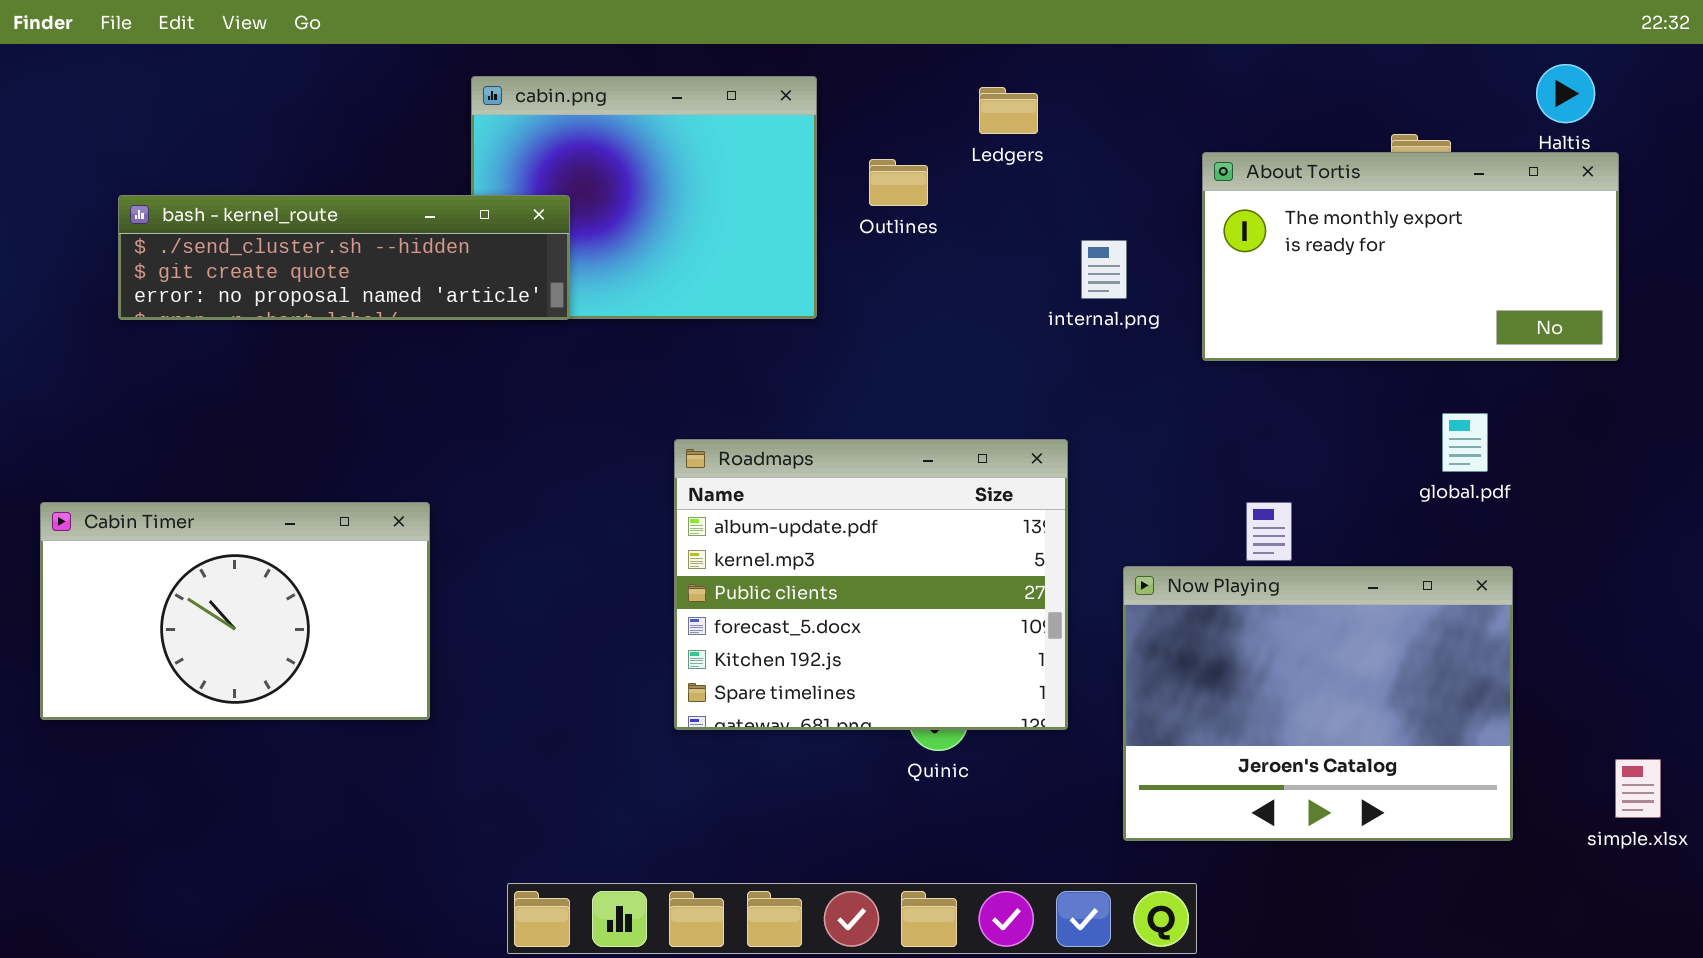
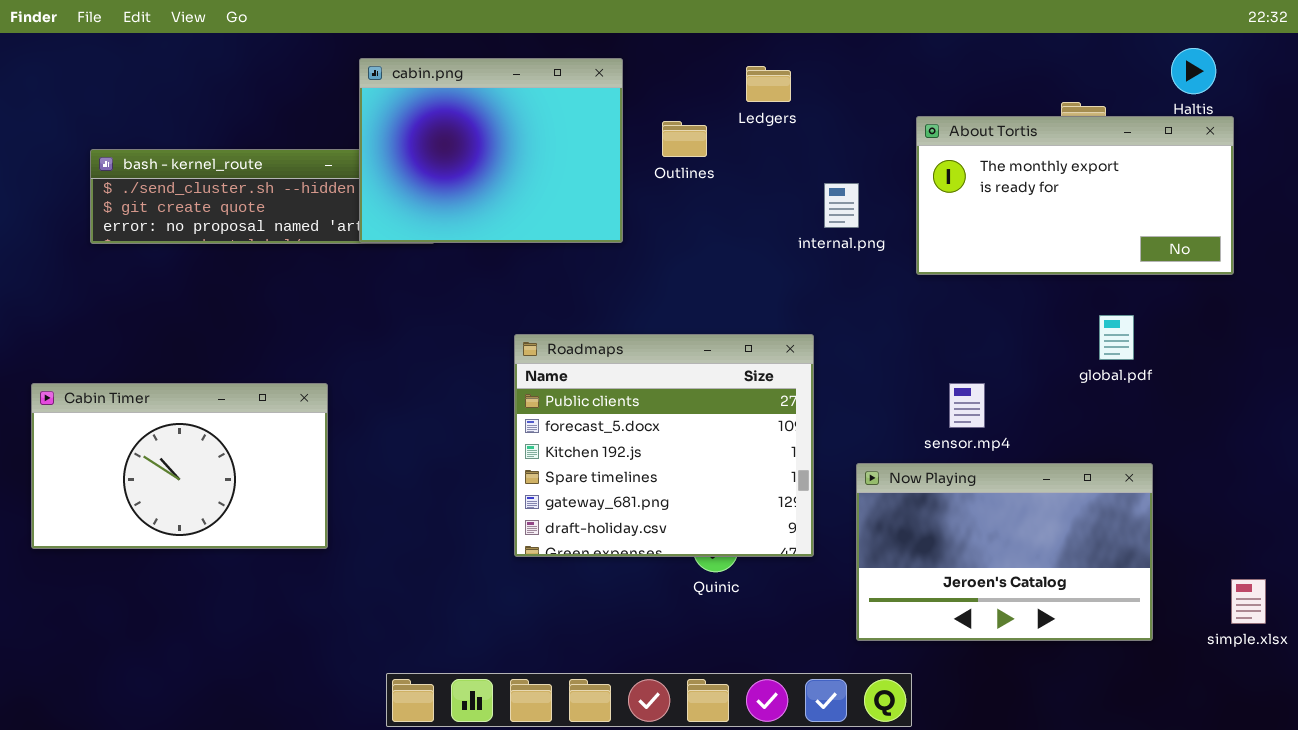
cabin.png: [471,76,817,319] -> [359,58,623,243], raised
Roadmaps: [674,439,1068,730] -> [514,334,814,557], scrolled down 2 rows
Now Playing: [1123,566,1513,841] -> [856,463,1153,641], resized

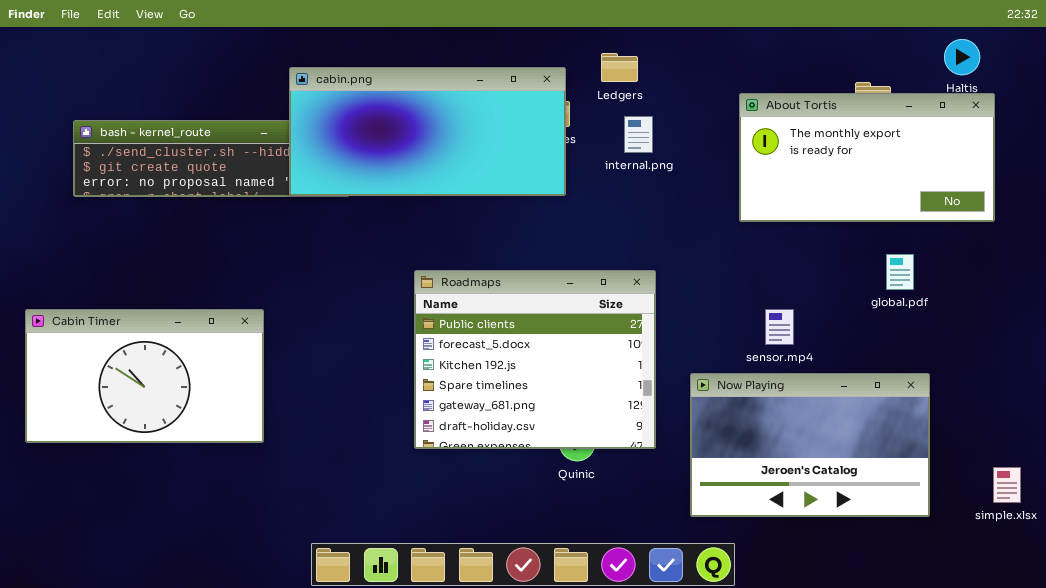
cabin.png: [359,58,623,243] -> [289,67,566,196], resized
internal.png: [824,183,859,228] -> [624,116,653,153], moved

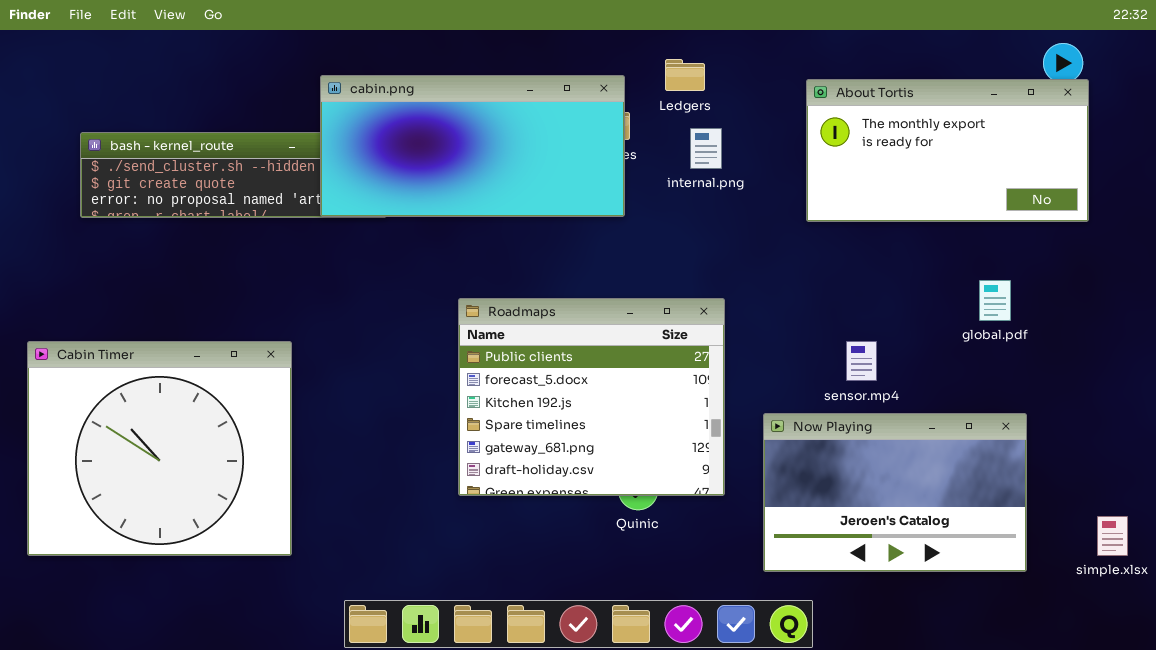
About Tortis: [739,93,995,222] -> [806,79,1089,222], moved
Cabin Timer: [25,309,264,443] -> [27,341,292,556], resized

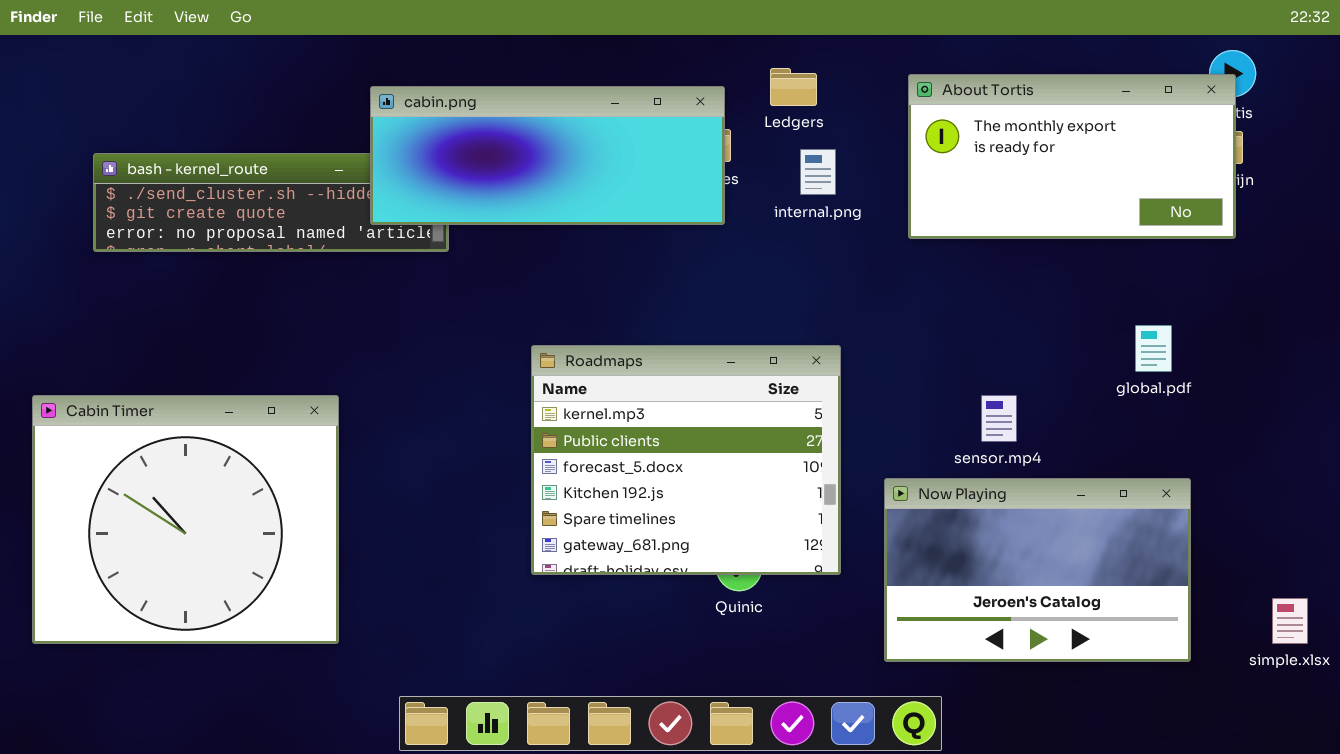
cabin.png: [320,75,625,217] -> [370,86,725,225], resized
About Tortis: [806,79,1089,222] -> [908,74,1236,239], moved
Roadmaps: [458,298,725,496] -> [531,345,841,575], scrolled up 1 row

